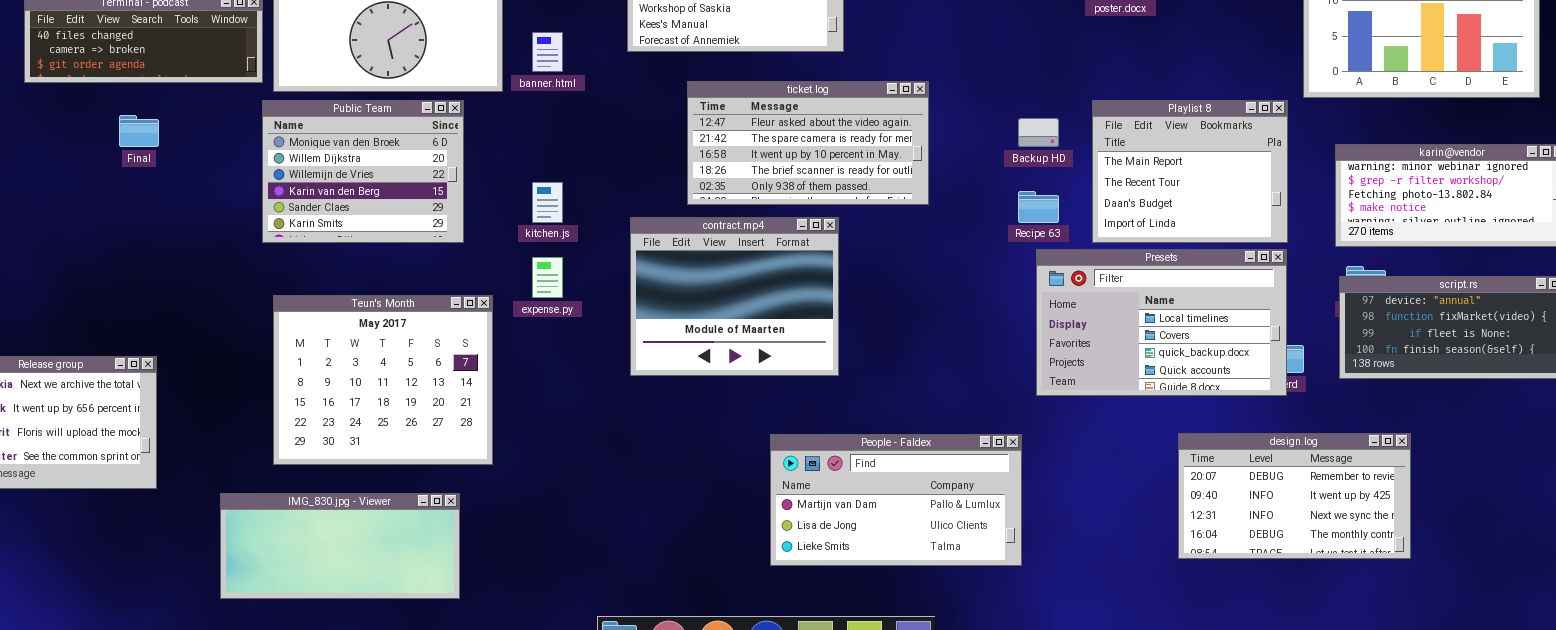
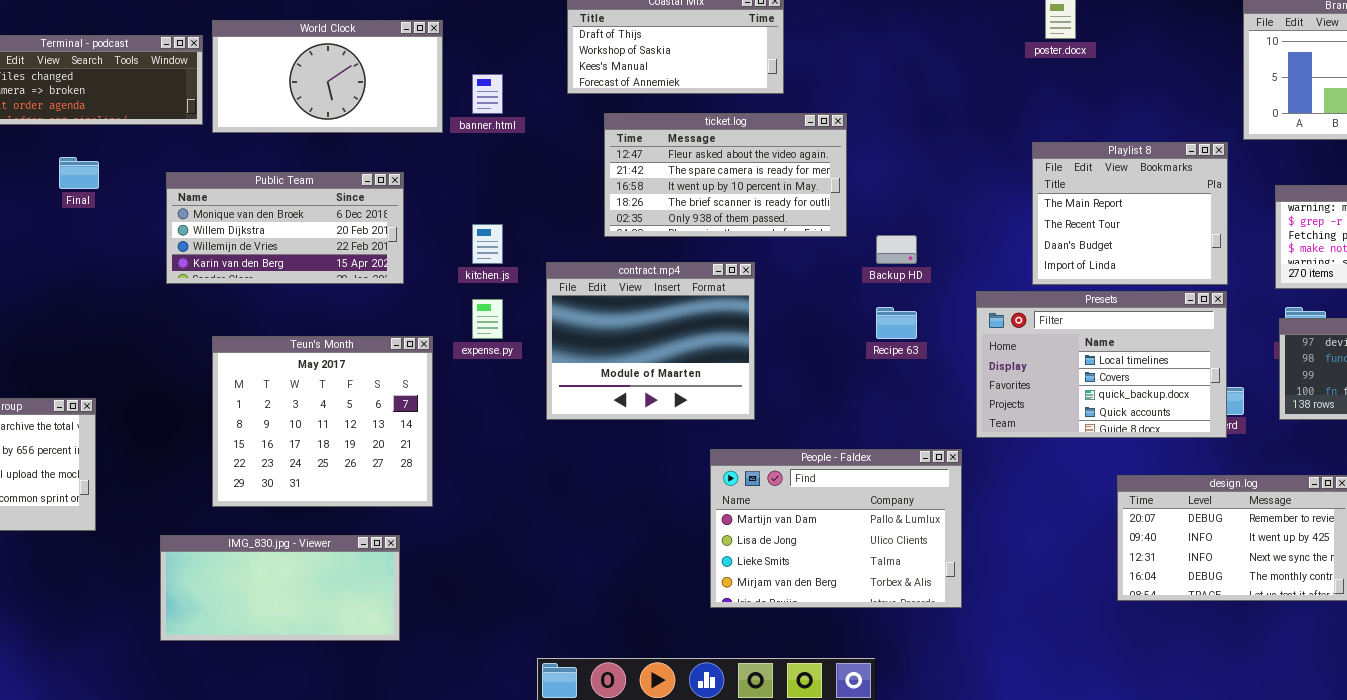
ticket.log: [687,81,929,205] -> [604,113,847,237], moved
Public Team: [262,100,464,243] -> [166,172,404,284], resized
Backup HD: [1018,118,1059,147] -> [876,235,917,264], moved
Recipe 63: [1018,191,1059,223] -> [876,307,917,339], moved
contract.mp4: [630,217,839,376] -> [546,262,755,420], moved
People - Faldex: [770,434,1022,566] -> [710,449,962,608], resized

